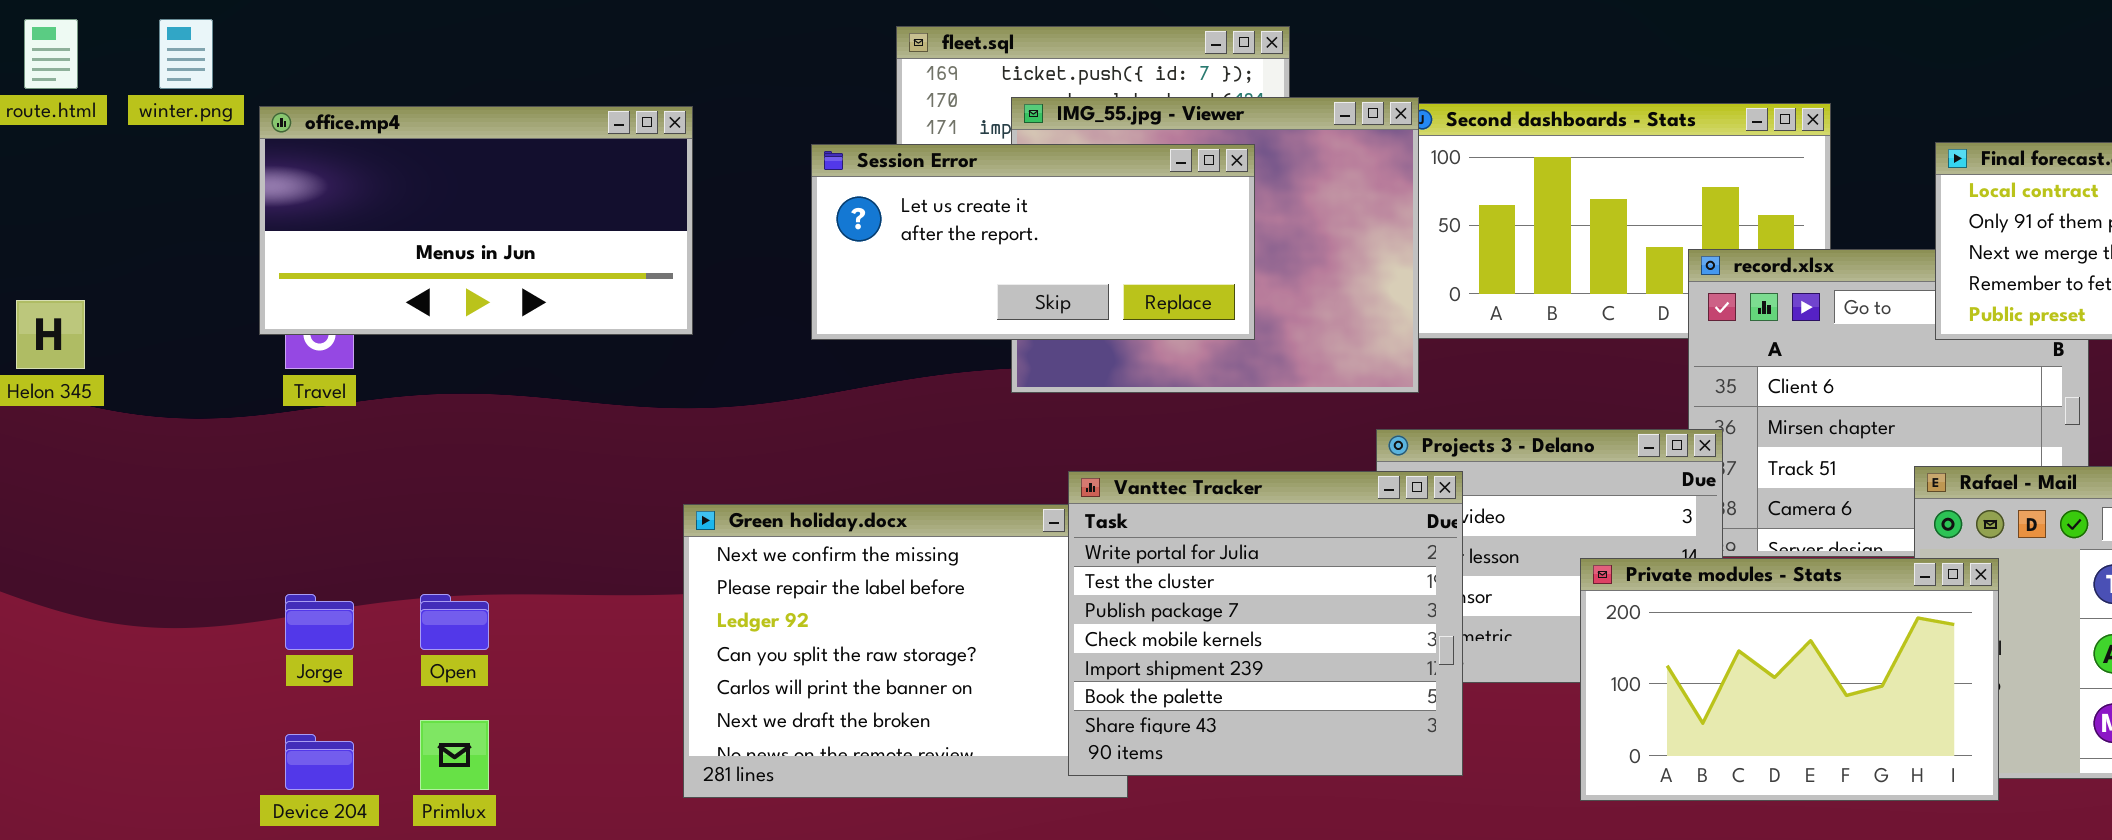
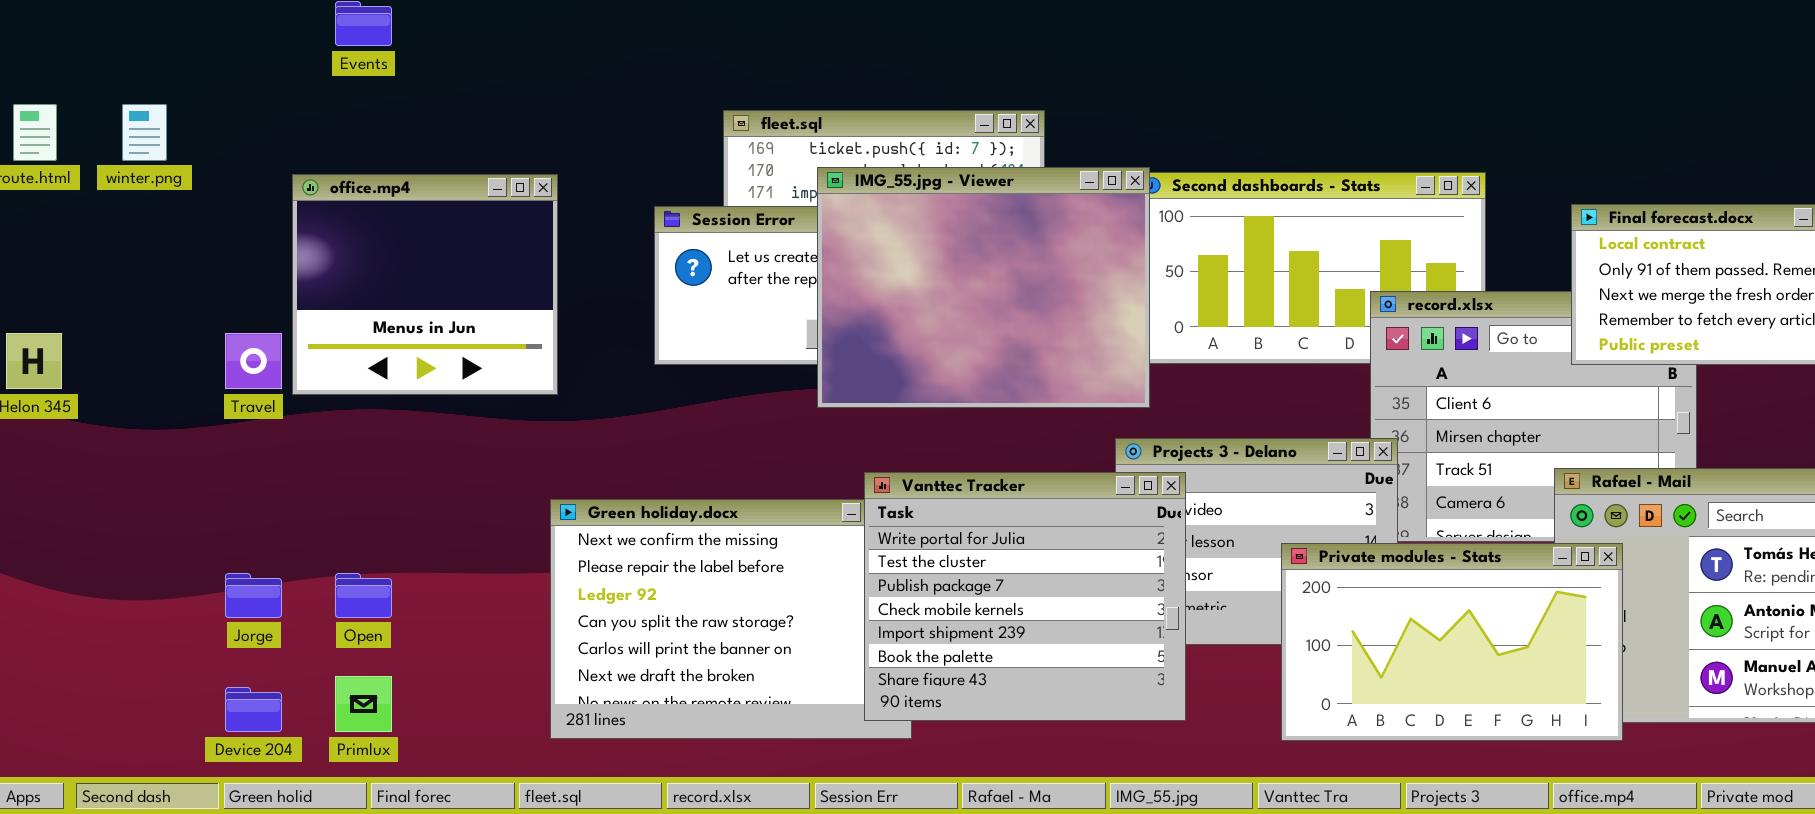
IMG_55.jpg - Viewer: [1011,97,1419,393] -> [817,167,1150,408], raised
office.mp4: [259,106,693,335] -> [292,174,558,395], resized

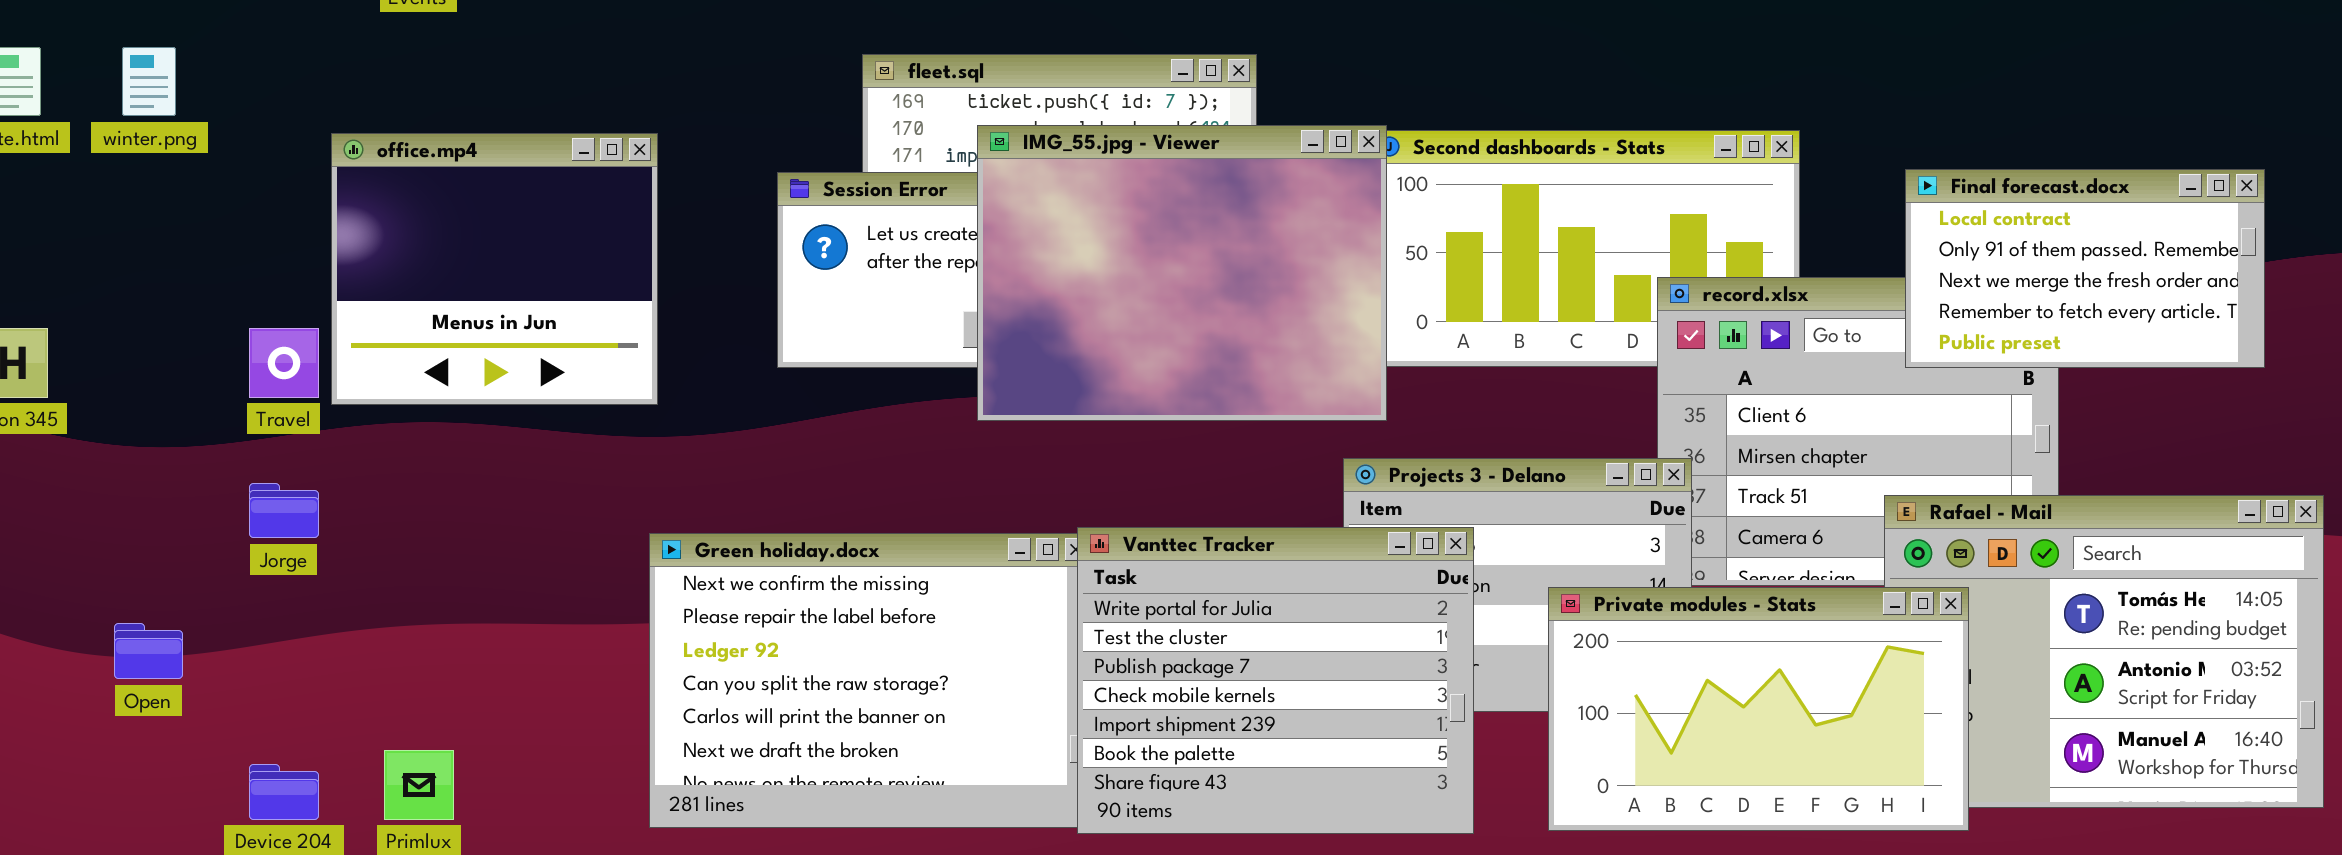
Vanttec Tracker: [864,472,1186,721] -> [1077,527,1474,834], moved
Jorge: [225,573,282,618] -> [249,483,319,538], moved
Open: [335,573,392,618] -> [114,623,183,679], moved

